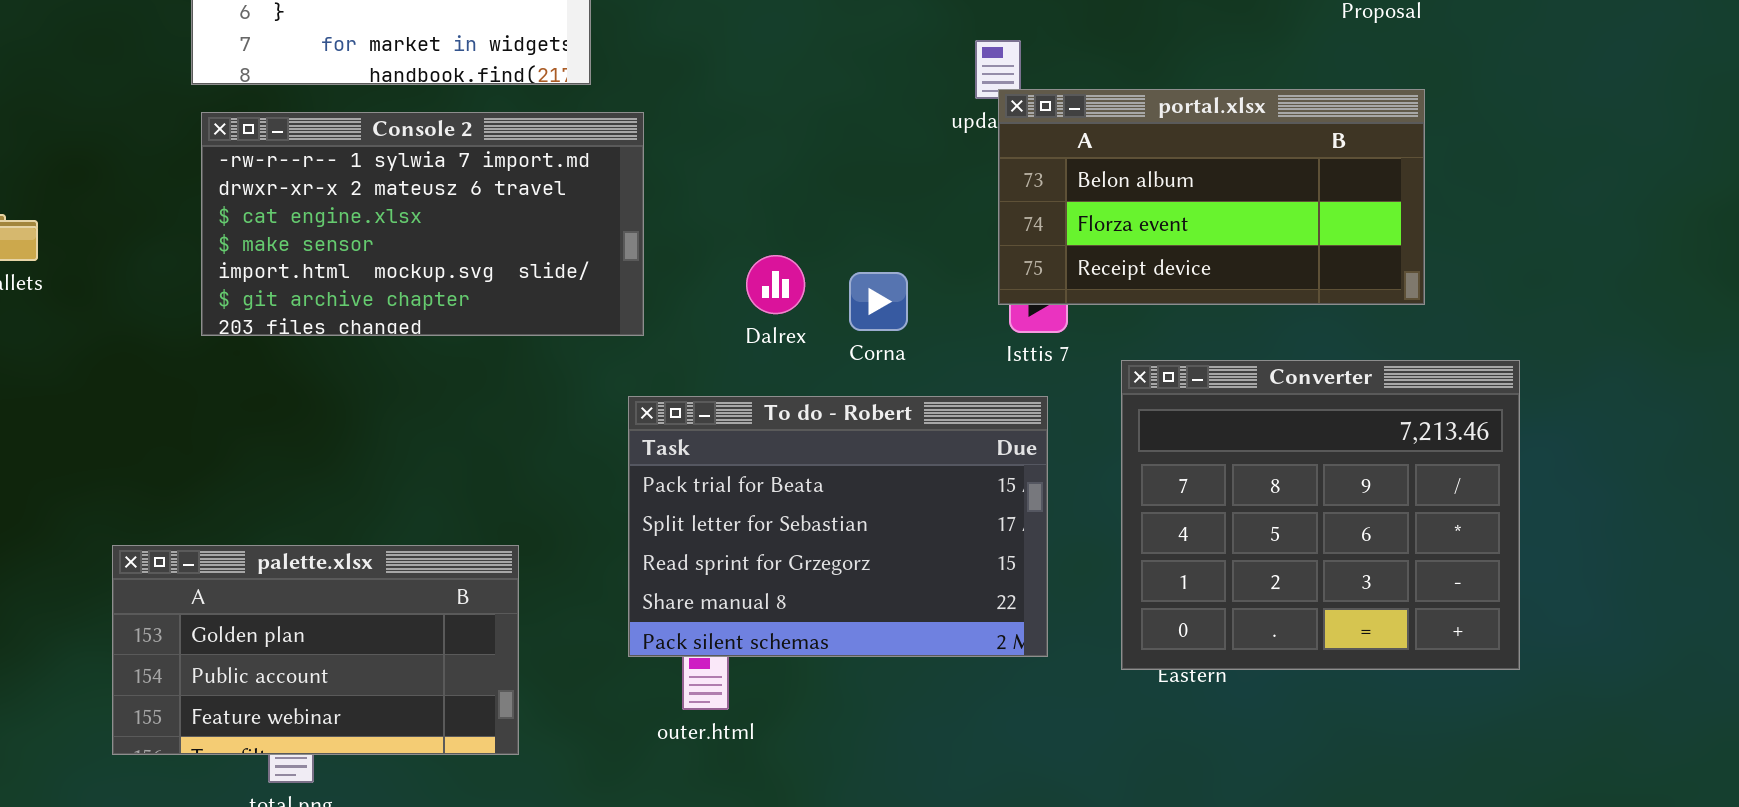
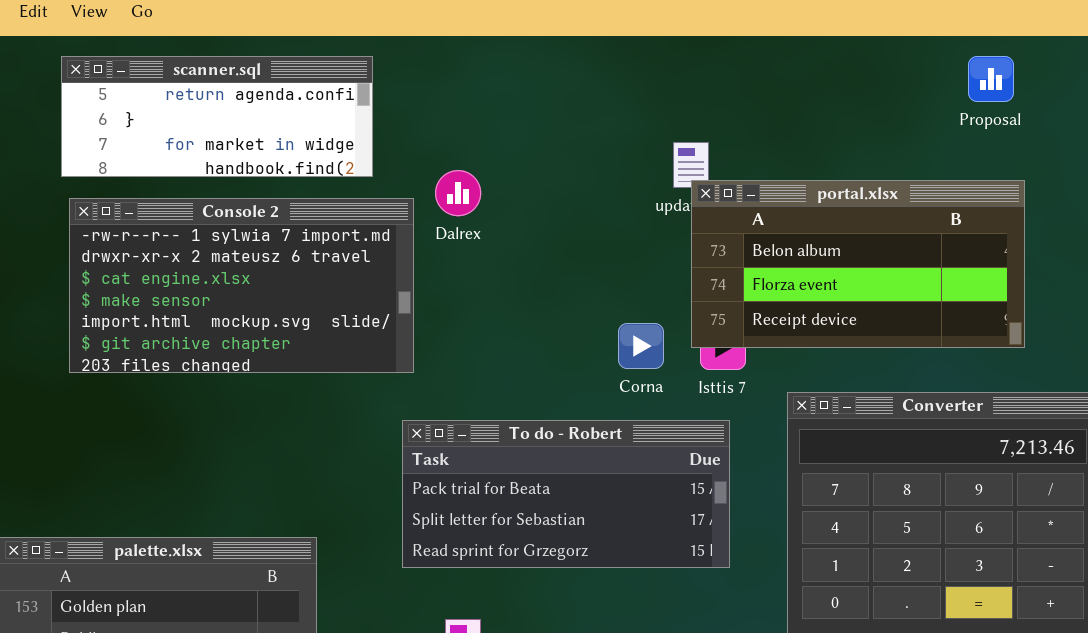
Dalrex: [746,255,805,314] -> [435,170,481,216], moved
Corna: [849,272,908,331] -> [618,323,664,369], moved
To do - Robert: [628,396,1048,657] -> [402,420,730,568], resized

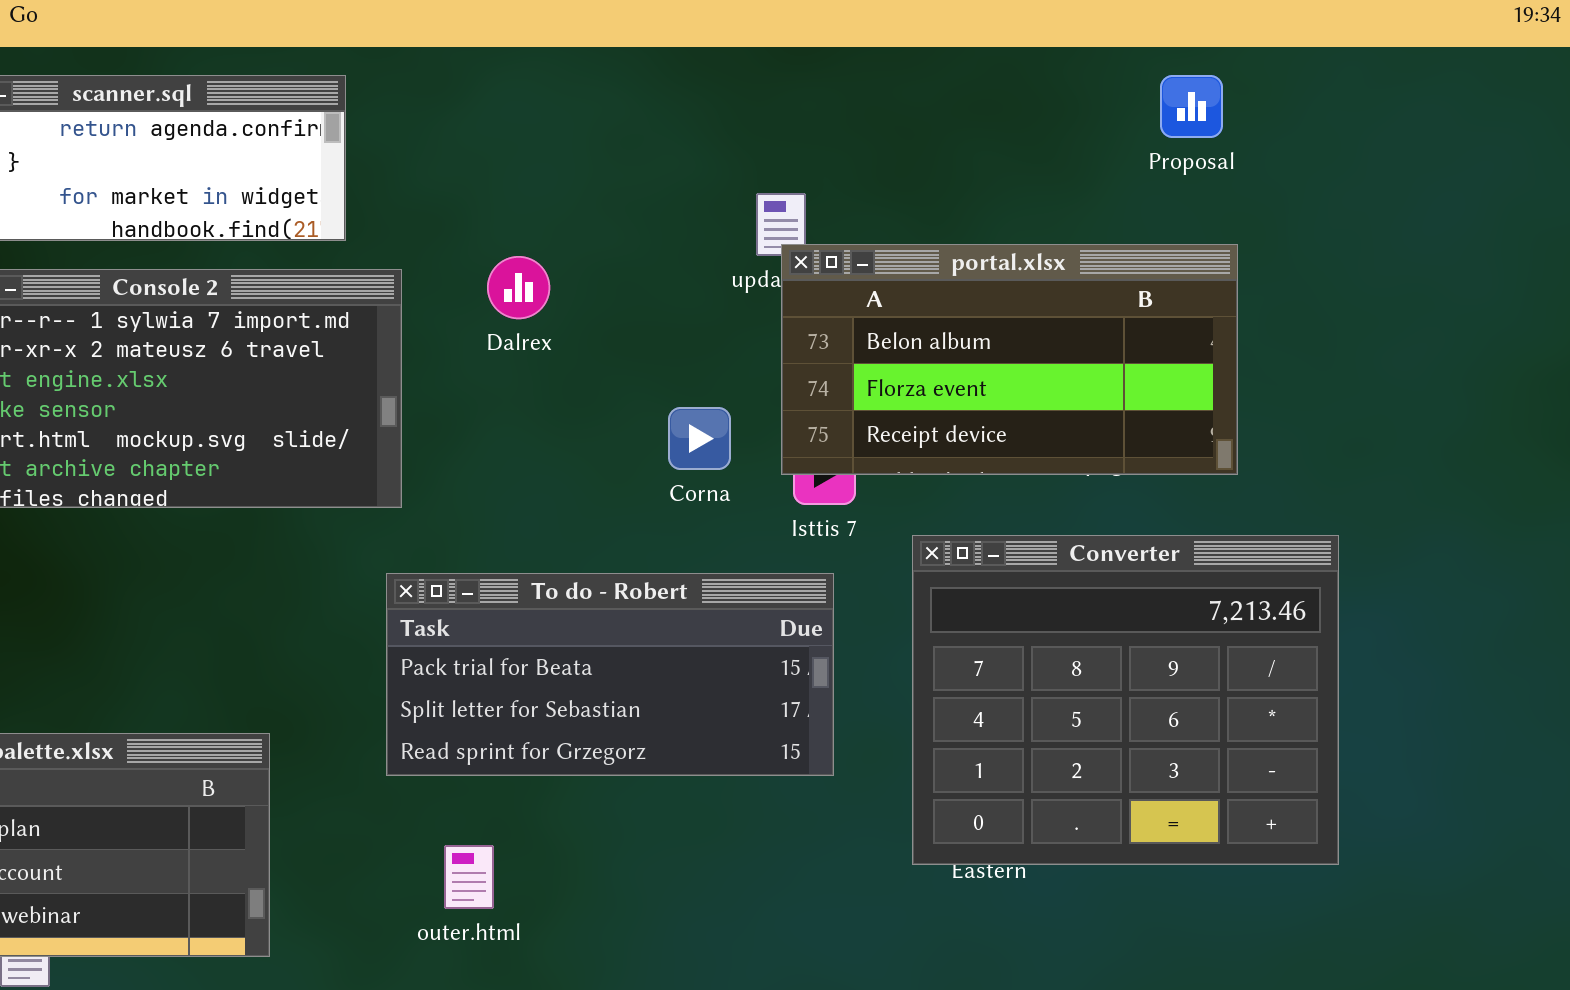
Dalrex: [435,170,481,216] -> [487,256,550,319], moved
Corna: [618,323,664,369] -> [668,407,731,470], moved

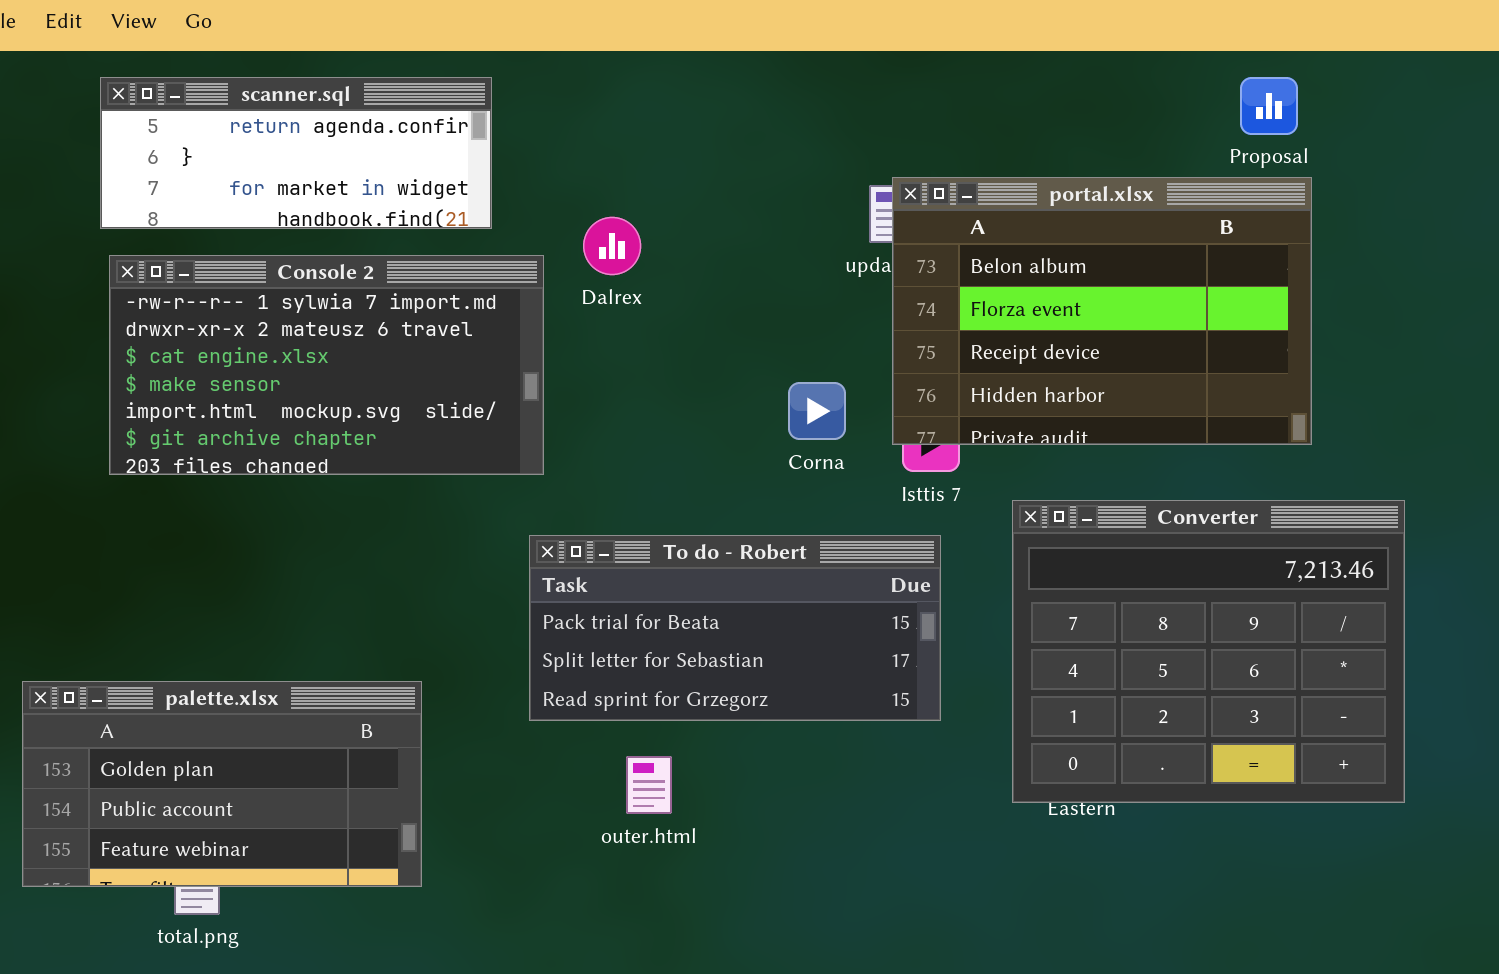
portal.xlsx: [781,244,1238,475] -> [892,177,1312,445], resized
Dalrex: [487,256,550,319] -> [583,217,641,275], moved
outer.html: [444,845,494,909] -> [626,756,672,814], moved

